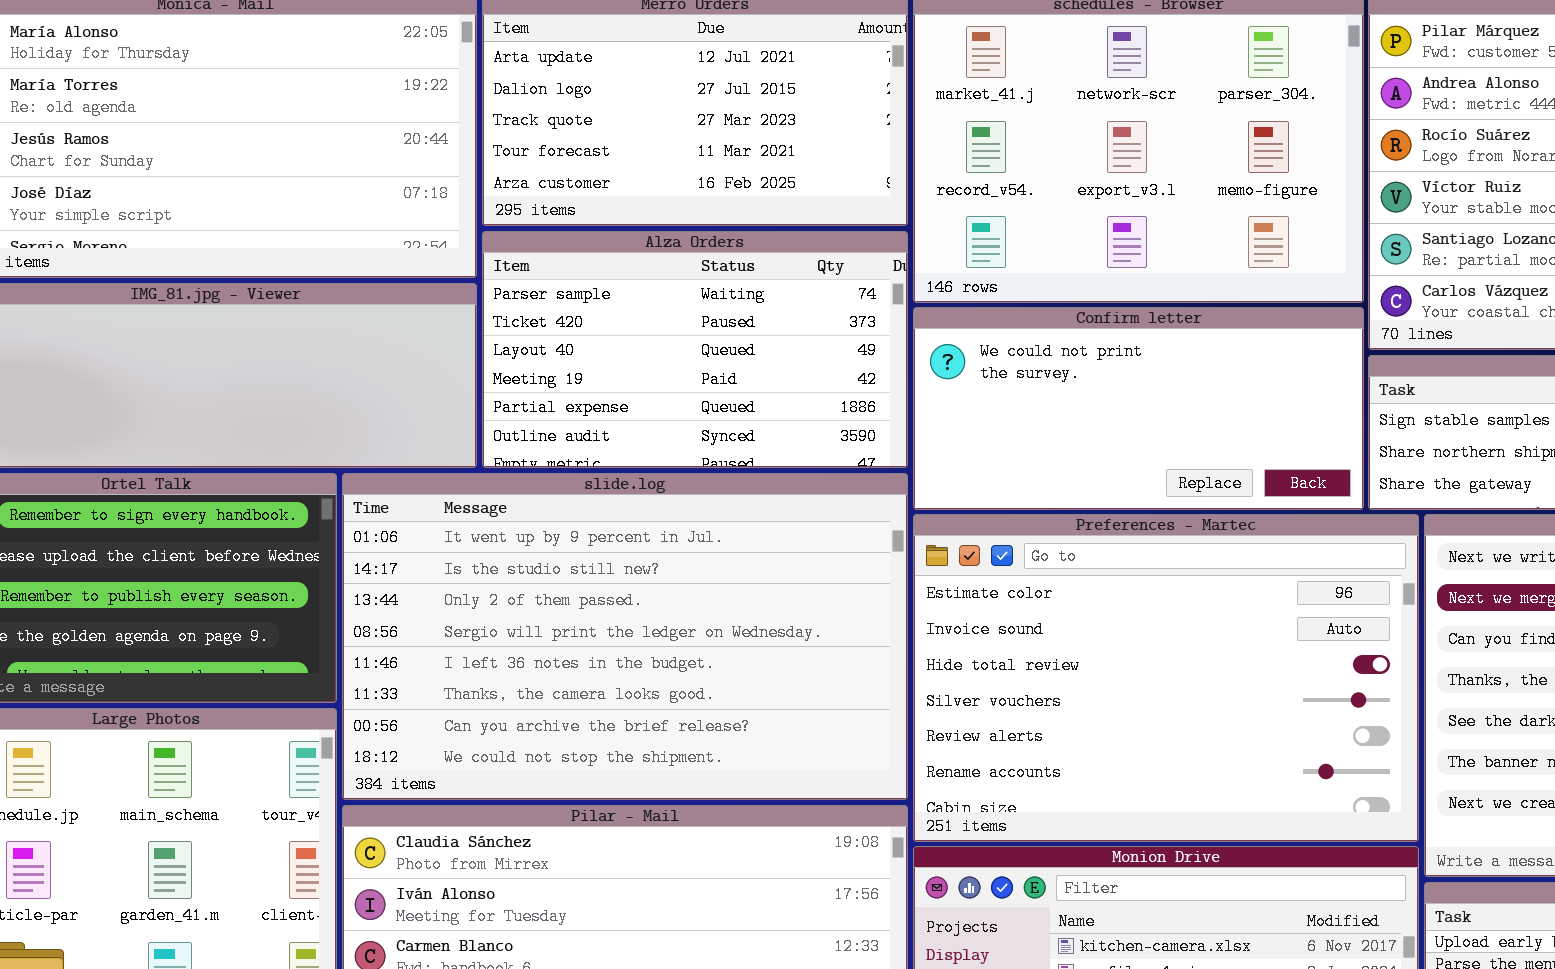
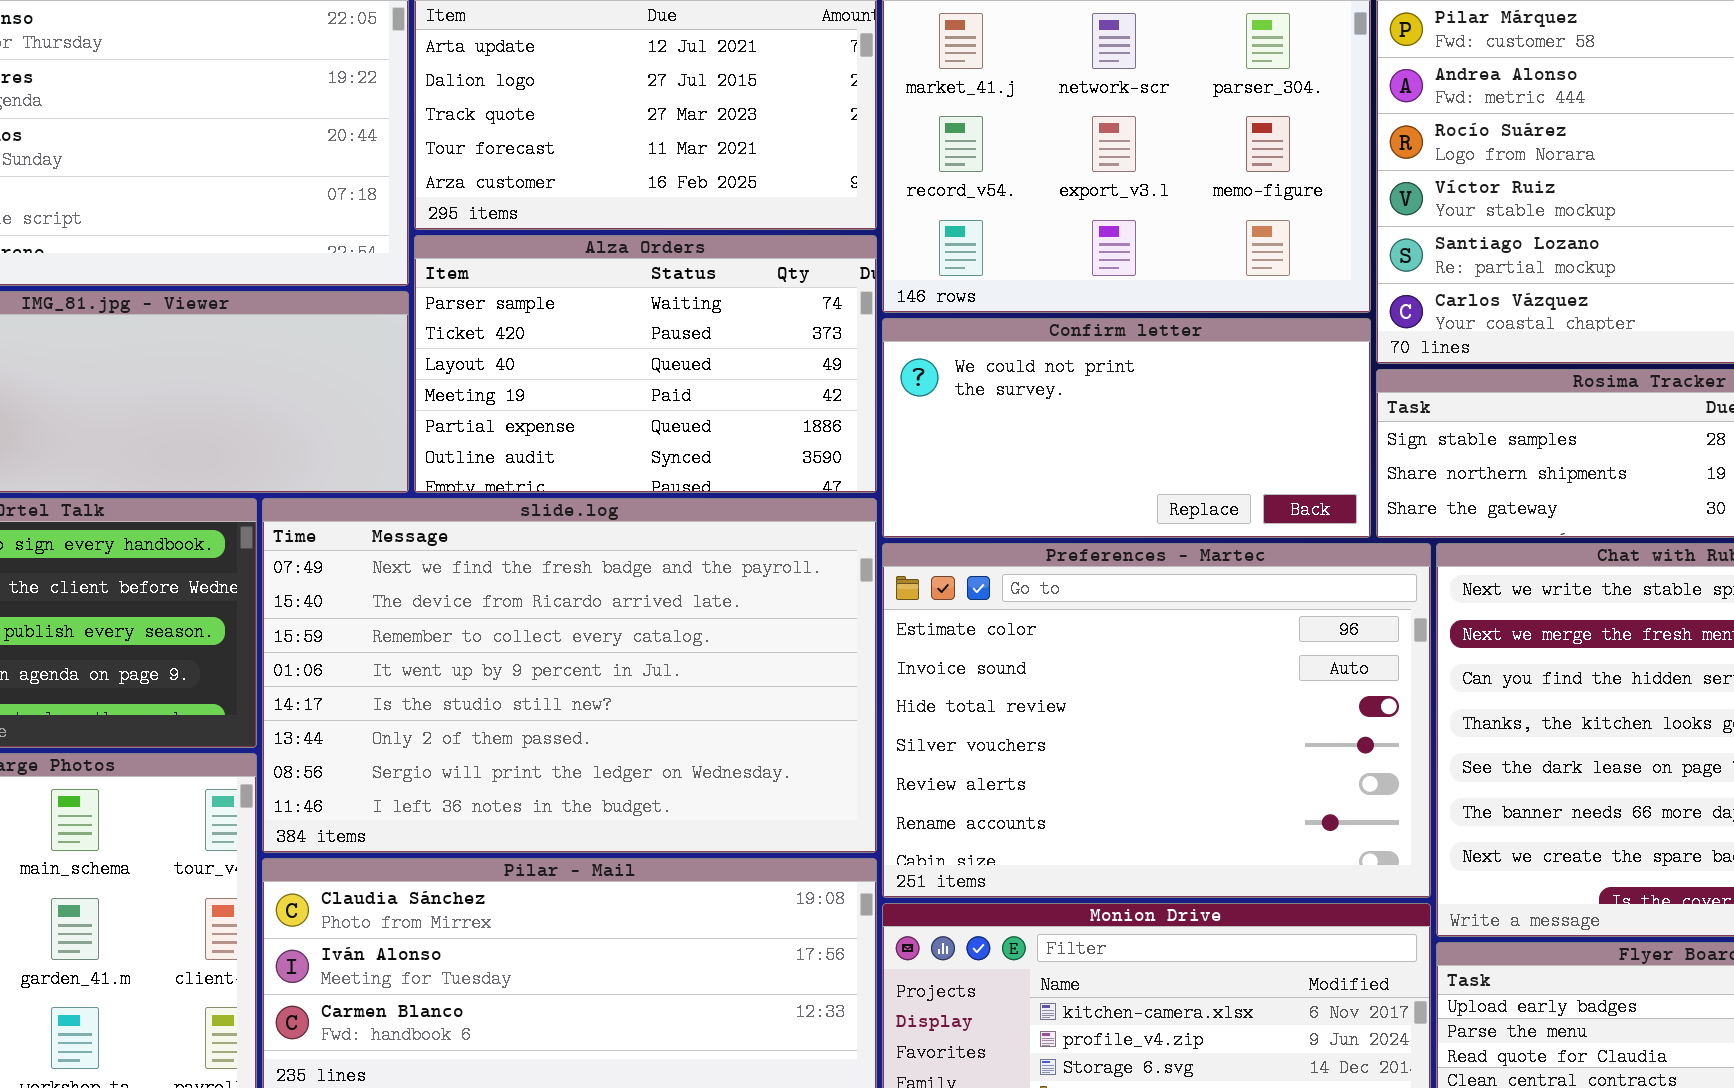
slide.log: [342,473,908,800] -> [262,498,877,853], scrolled up 3 rows

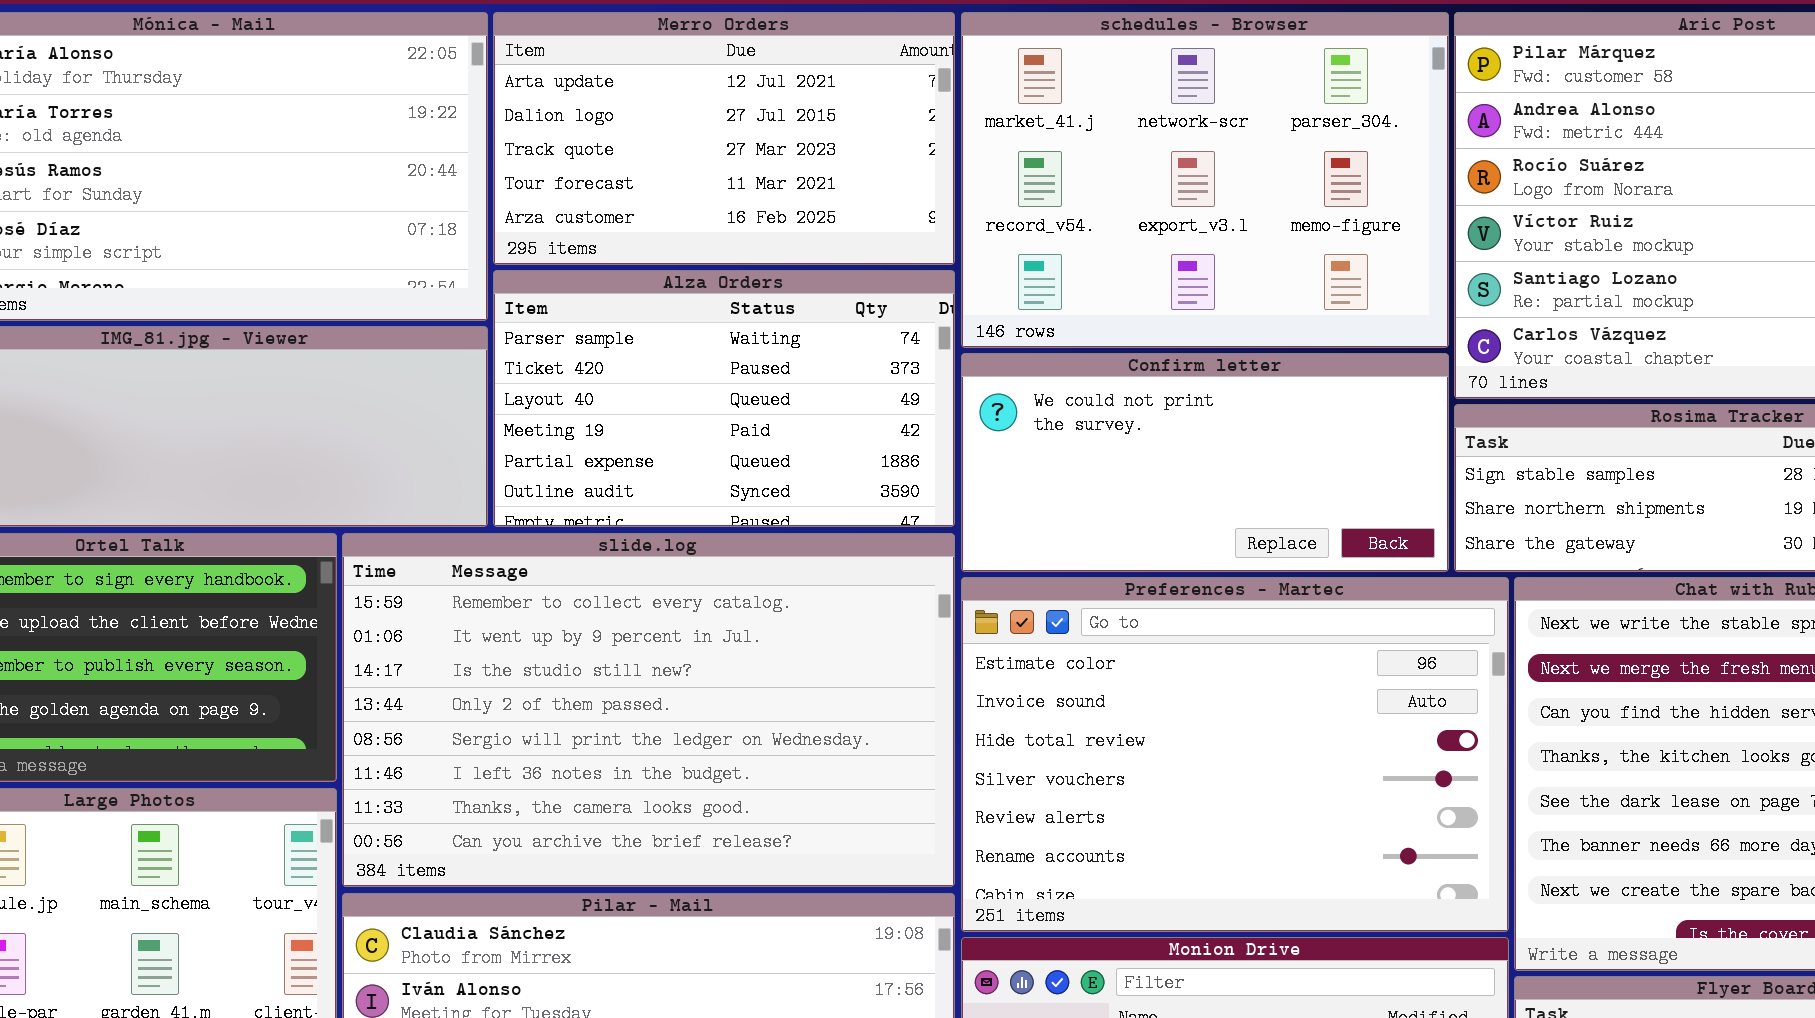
slide.log: [262,498,877,853] -> [342,533,955,887], scrolled down 2 rows

